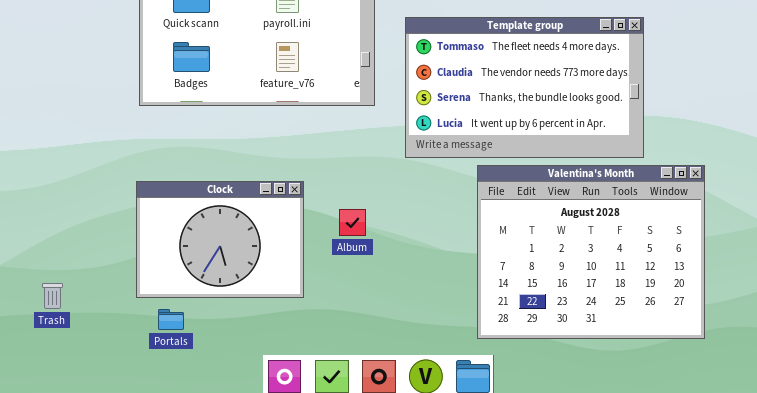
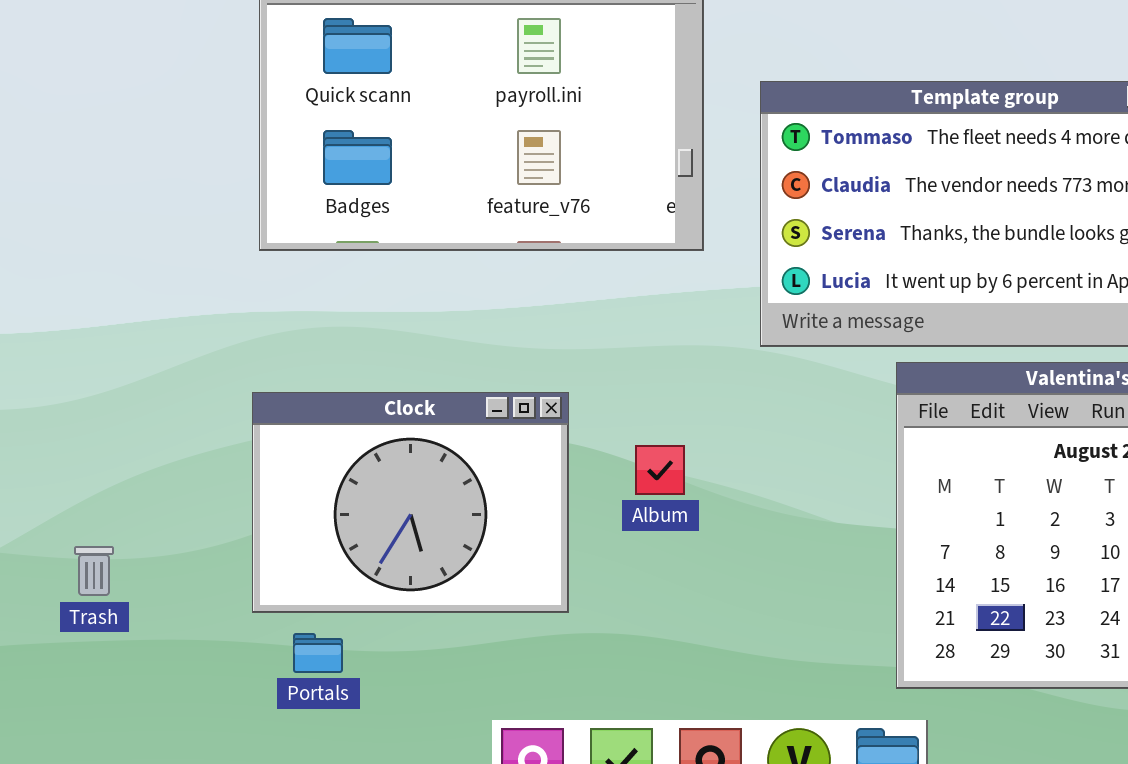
Trash: [42,283,63,309] -> [74,546,114,596], moved

